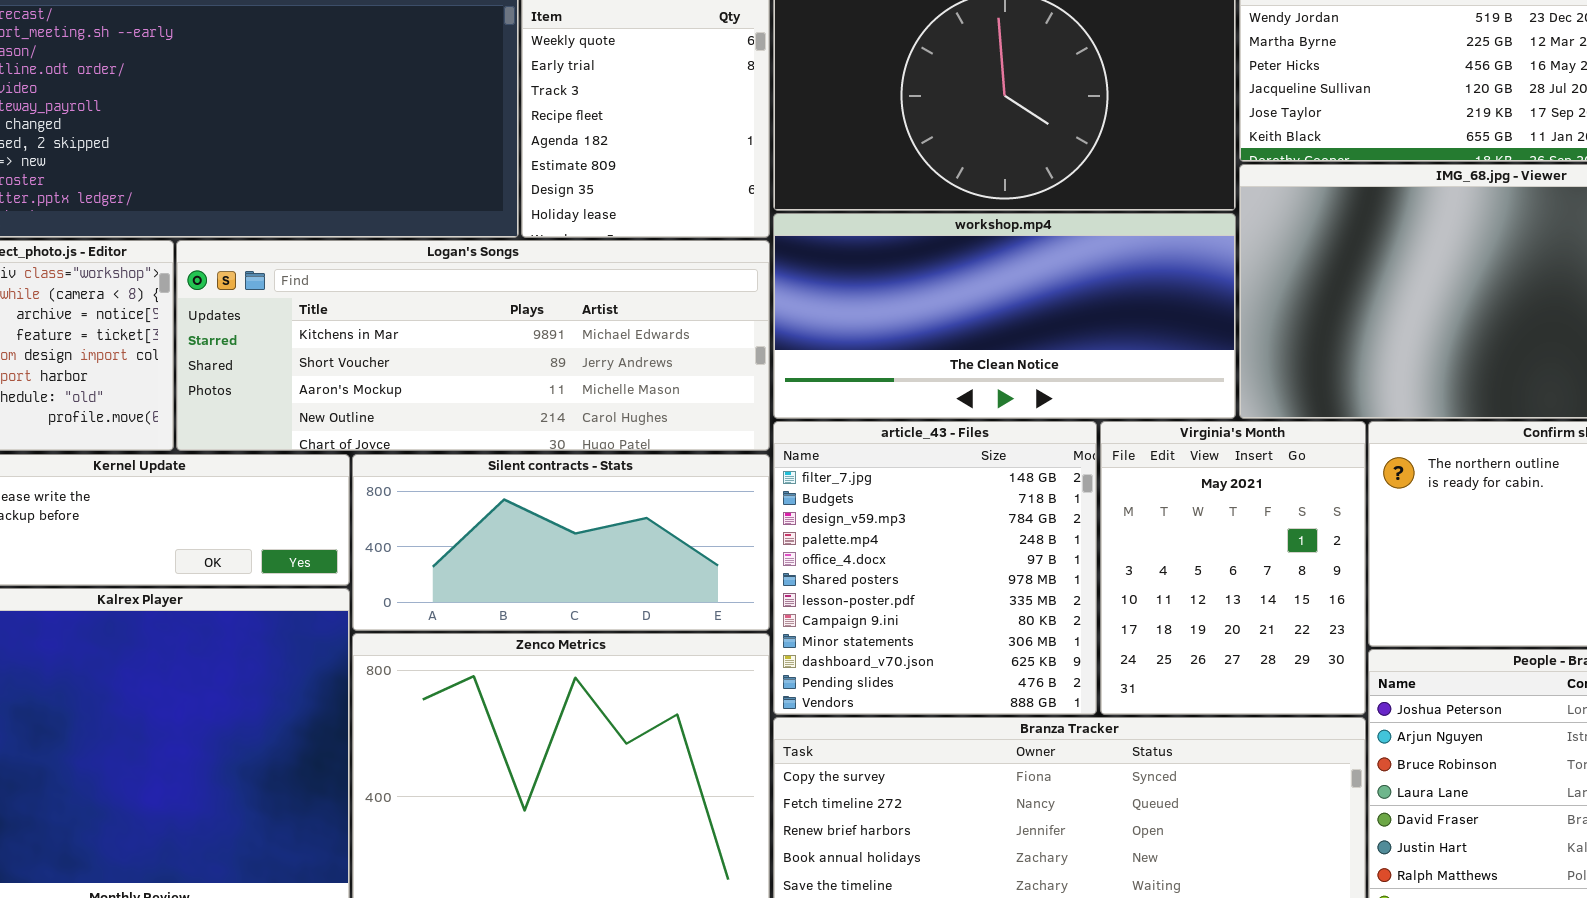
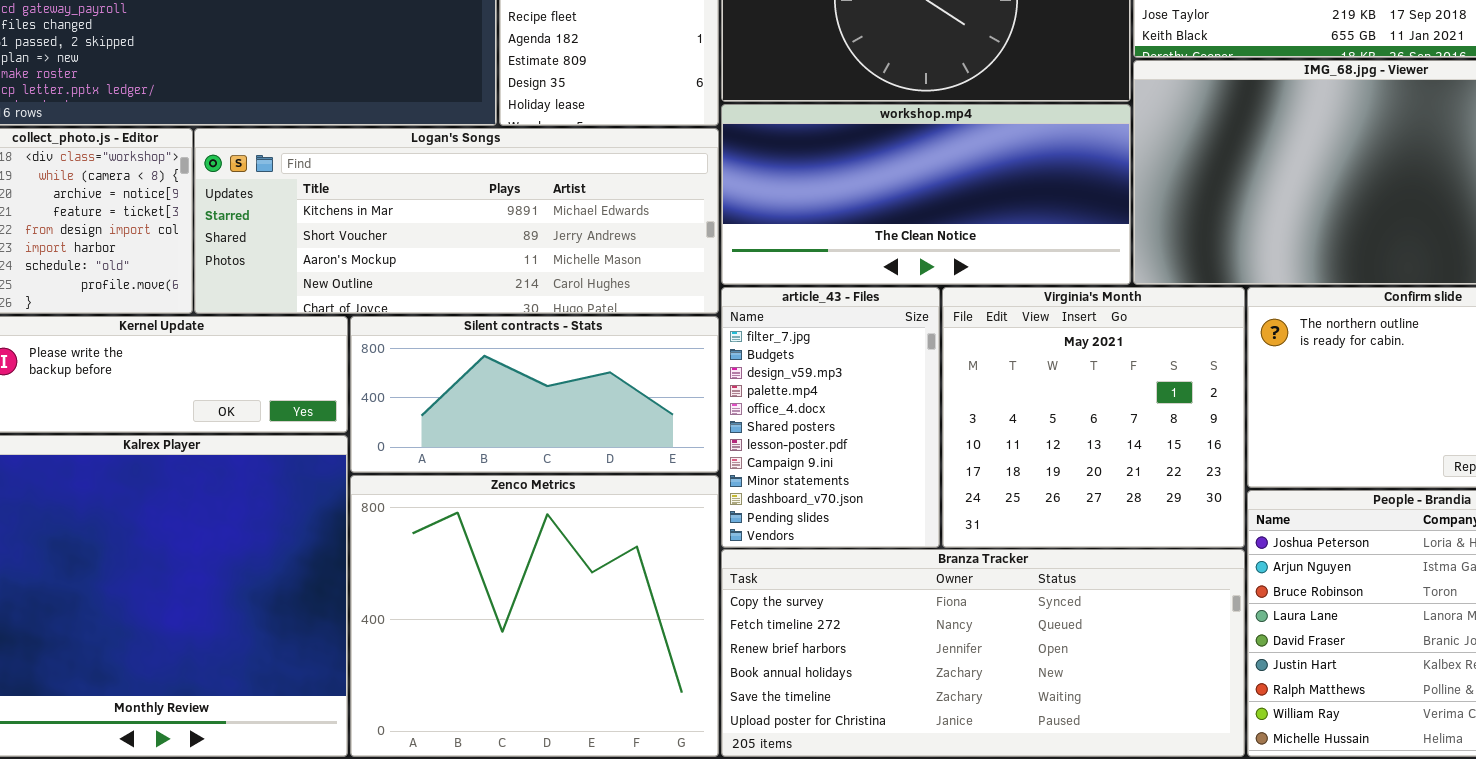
article_43 - Files: [773,421,1097,715] -> [721,287,940,548], resized
Virginia's Month: [1100,421,1366,715] -> [942,287,1245,548], resized

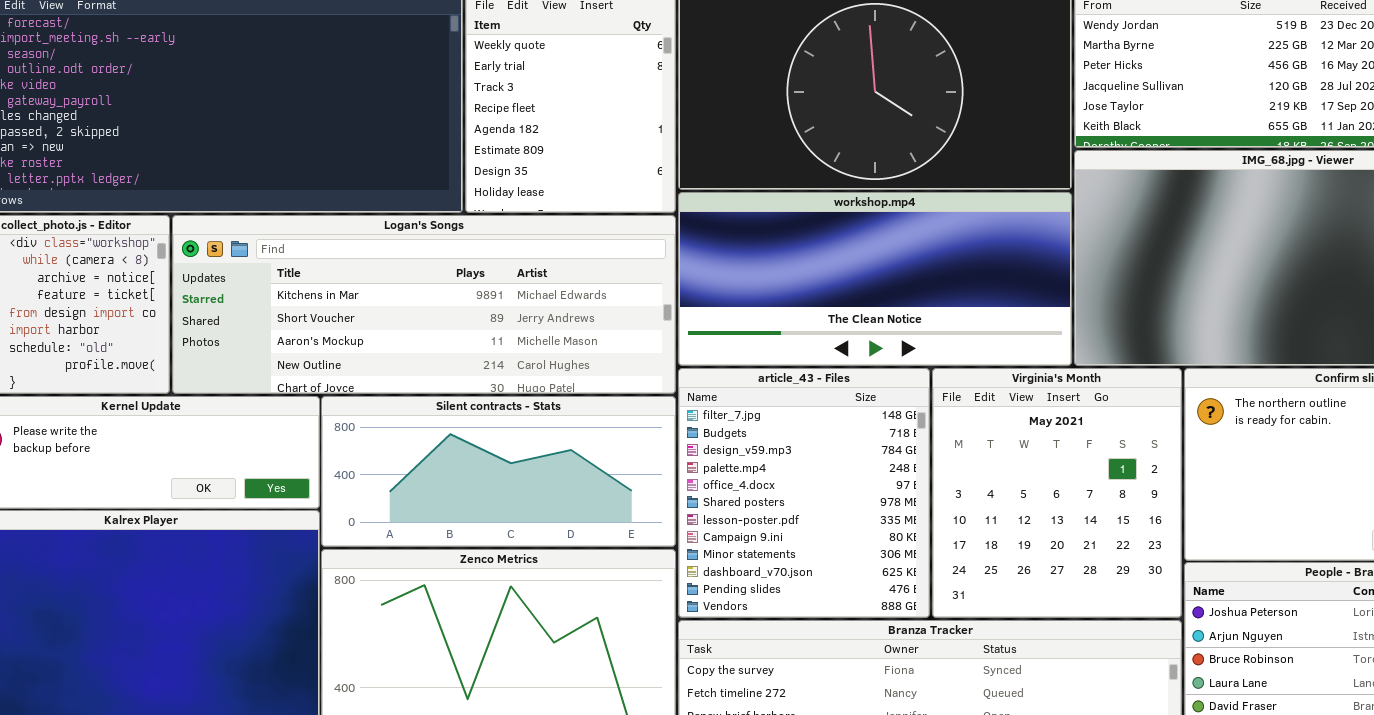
article_43 - Files: [721,287,940,548] -> [678,368,930,618], resized
Virginia's Month: [942,287,1245,548] -> [932,368,1182,618], resized

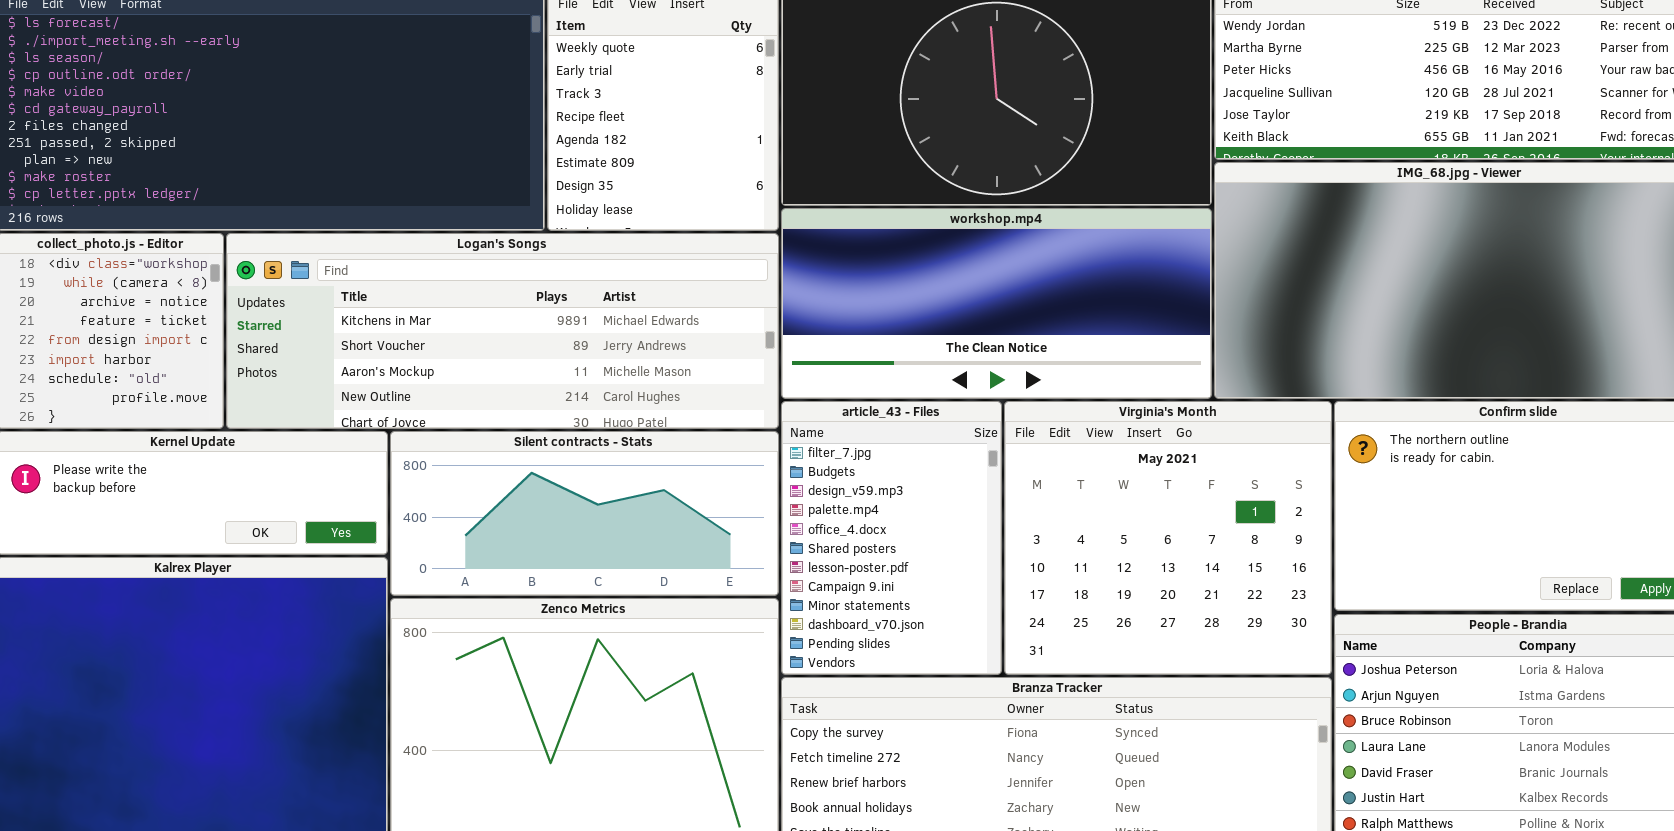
article_43 - Files: [678,368,930,618] -> [781,401,1002,675], resized
Virginia's Month: [932,368,1182,618] -> [1004,401,1332,675], resized

